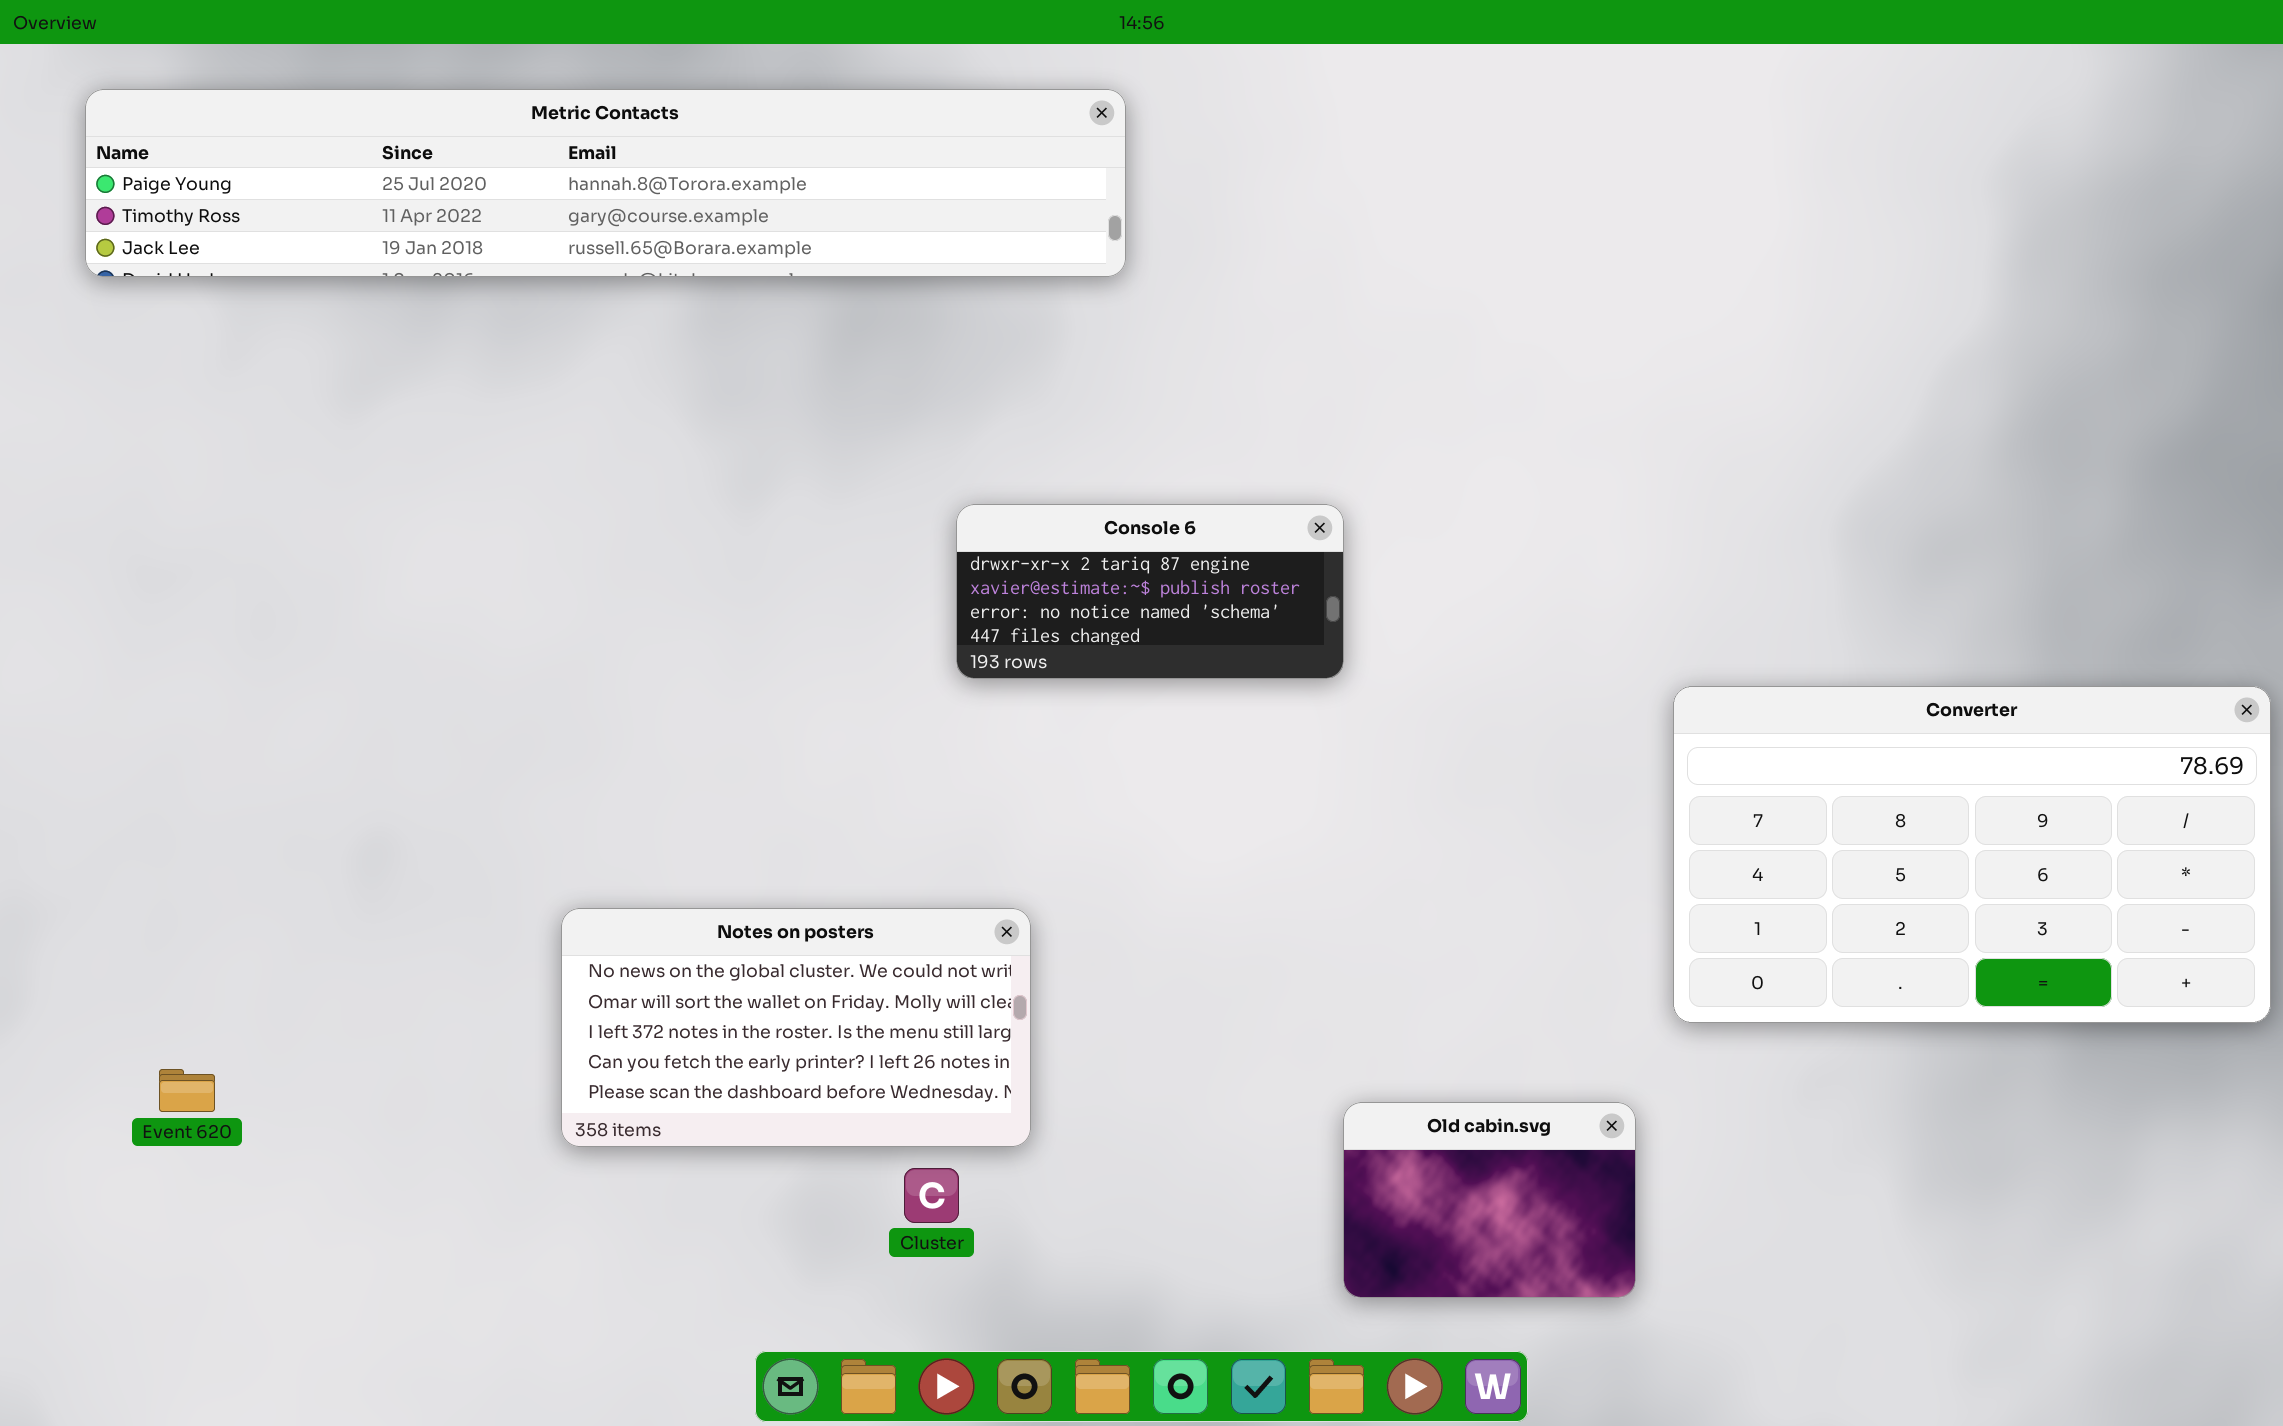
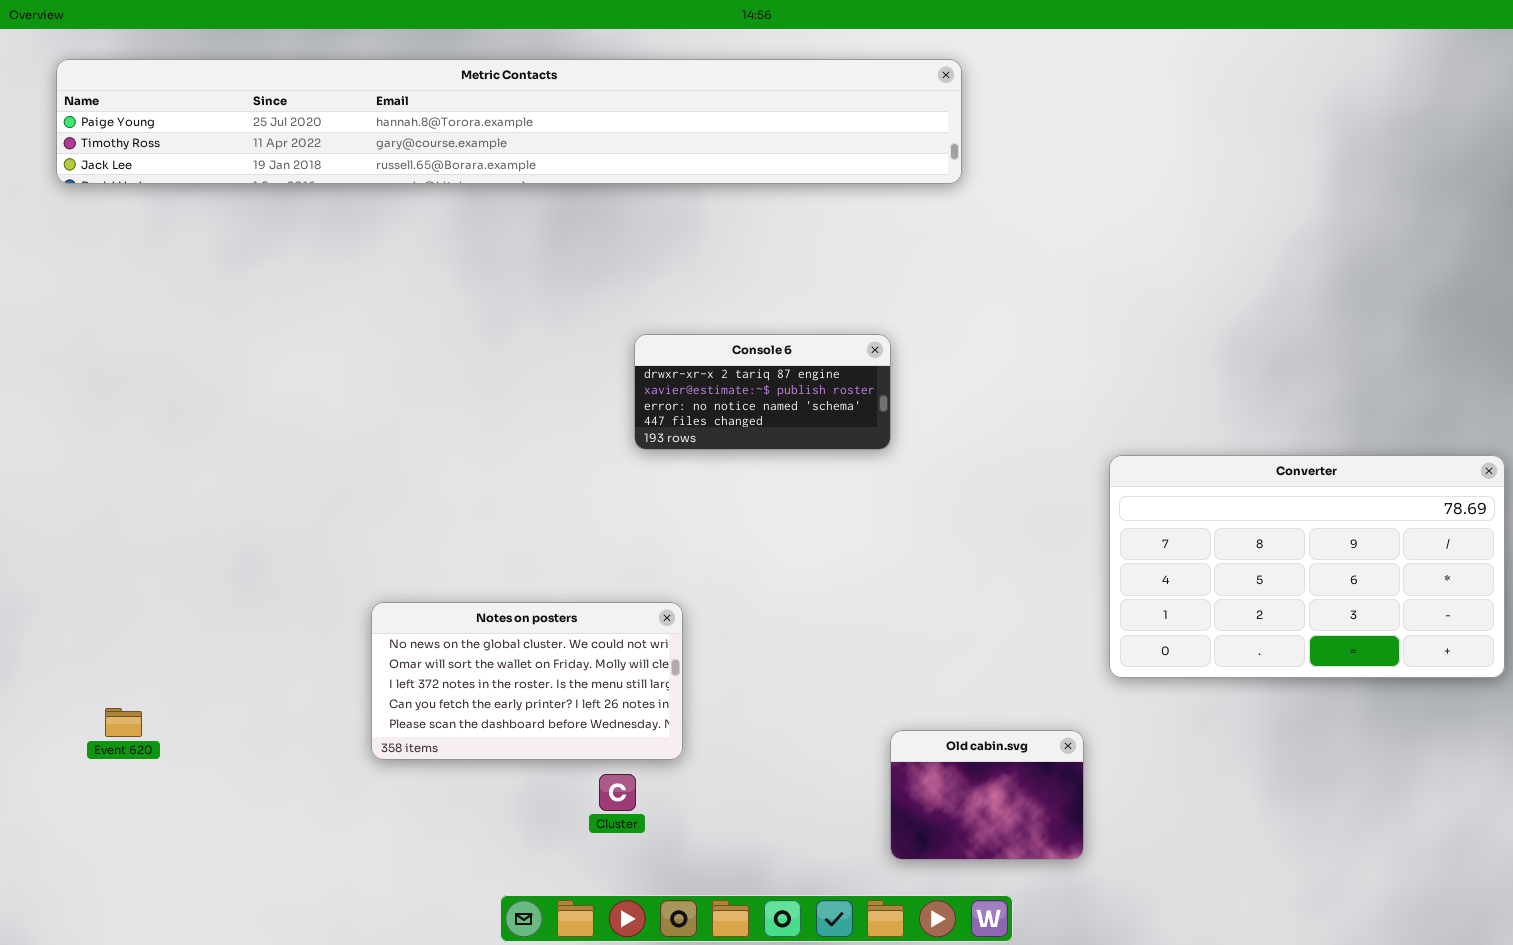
Metric Contacts: [85,89,1126,277] -> [56,59,962,184], resized

